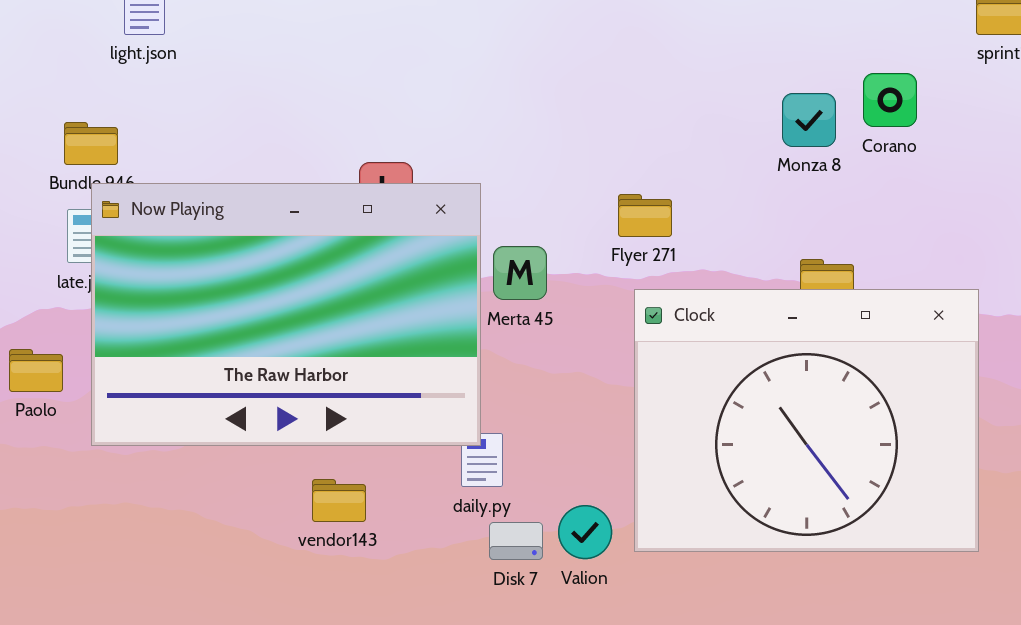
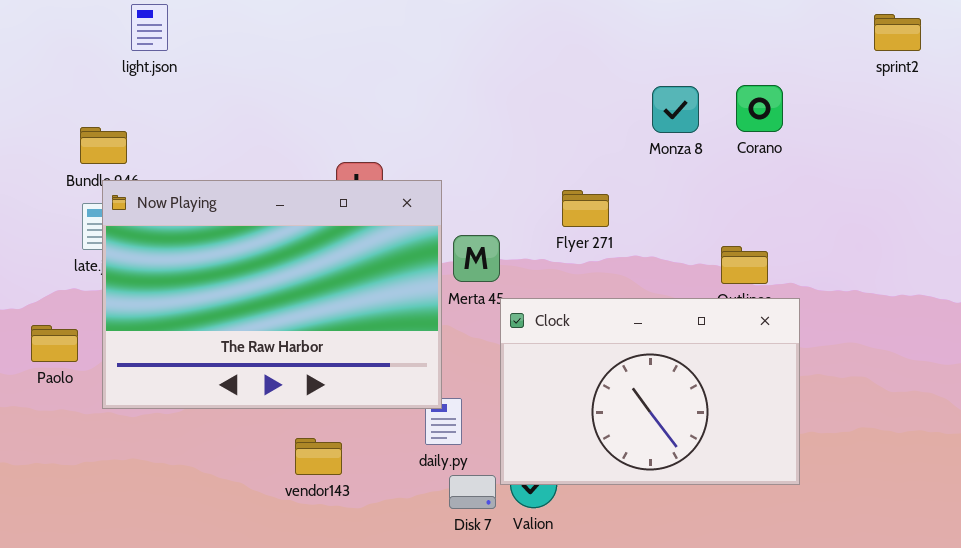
Corano: [863,73,917,127] -> [736,85,783,132], moved
Monza 8: [782,93,836,147] -> [652,86,699,133], moved
Clock: [634,289,979,552] -> [500,298,800,485], moved, resized

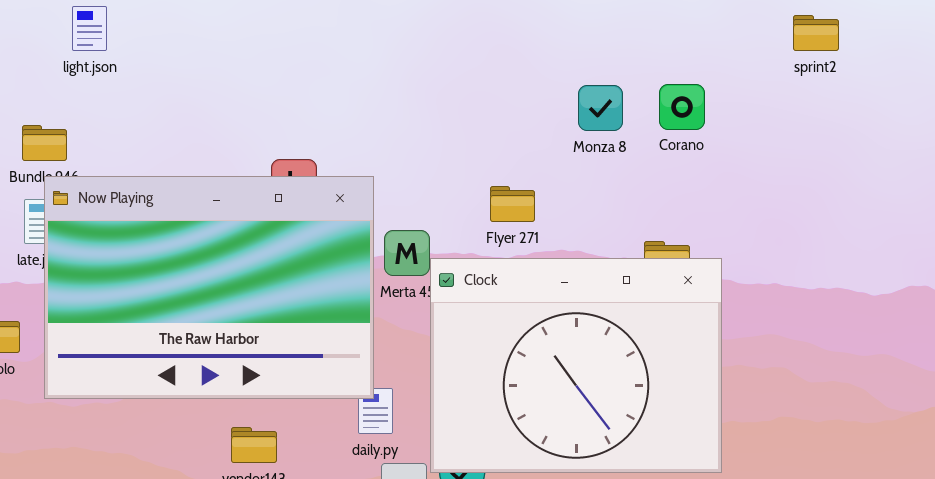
Clock: [500,298,800,485] -> [430,258,722,473], resized

